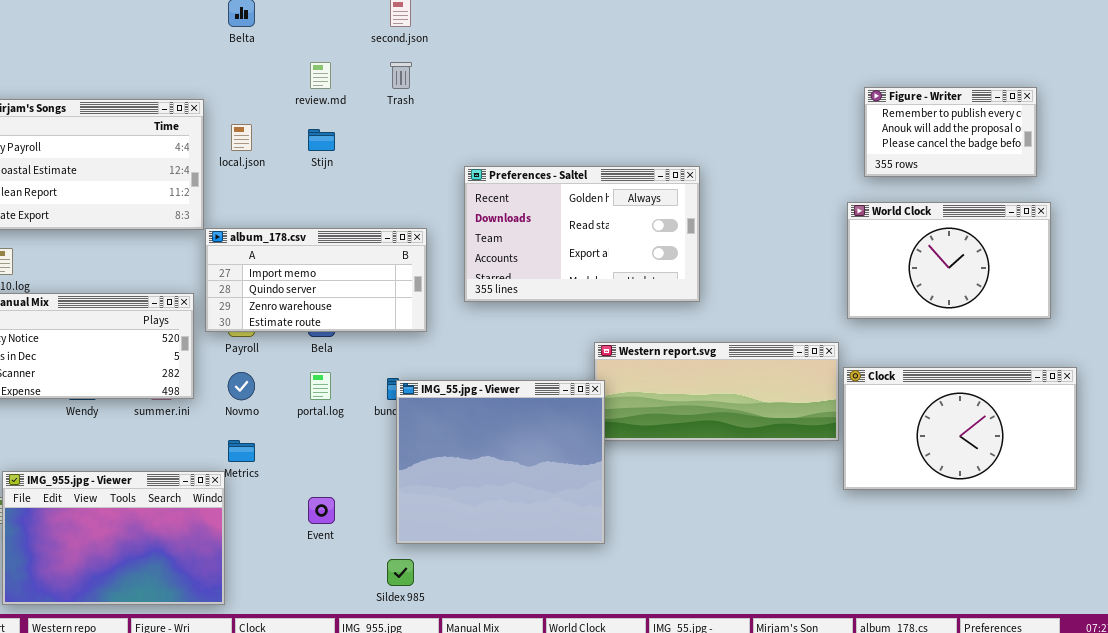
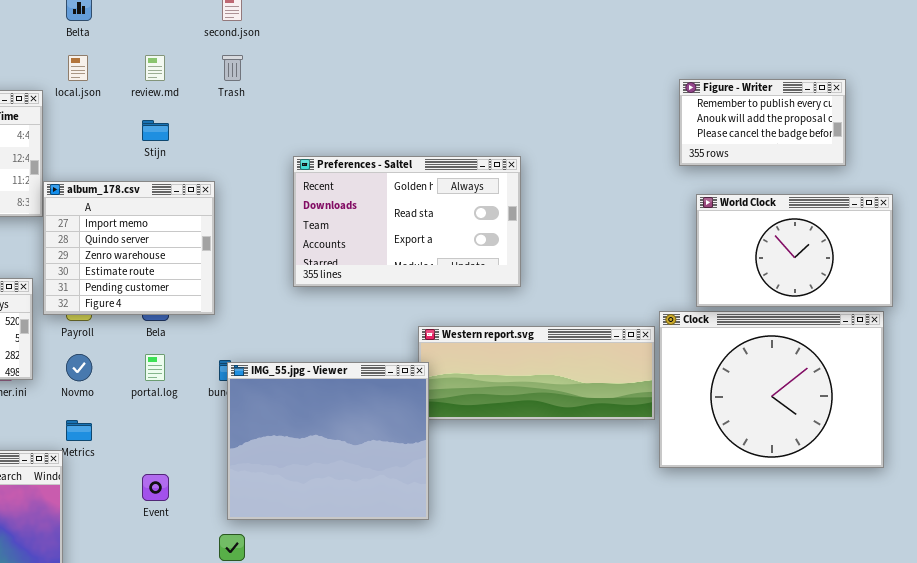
local.json: [231,124,252,151] -> [68,55,88,81], moved
World Clock: [847,202,1051,319] -> [696,194,893,307], moved
album_178.csv: [205,228,427,332] -> [43,181,215,315], resized
Clock: [843,367,1077,490] -> [659,311,884,468], resized

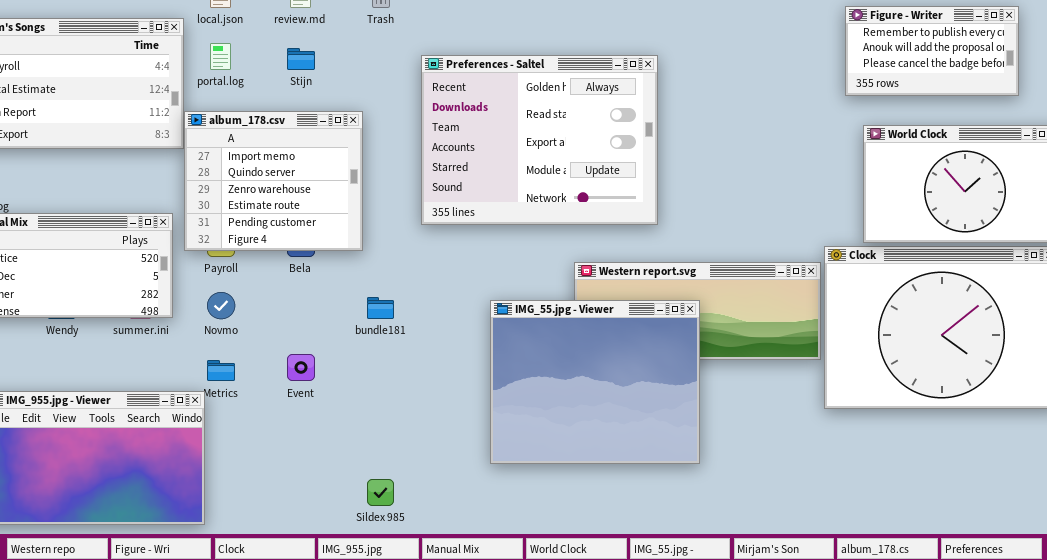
Preferences - Saltel: [293,156,521,287] -> [421,55,658,225], moved, resized
portal.log: [145,354,165,381] -> [210,43,231,70], moved
IMG_55.jpg - Viewer: [227,362,429,520] -> [490,300,700,464], moved
Event: [142,474,169,501] -> [287,354,315,381], moved

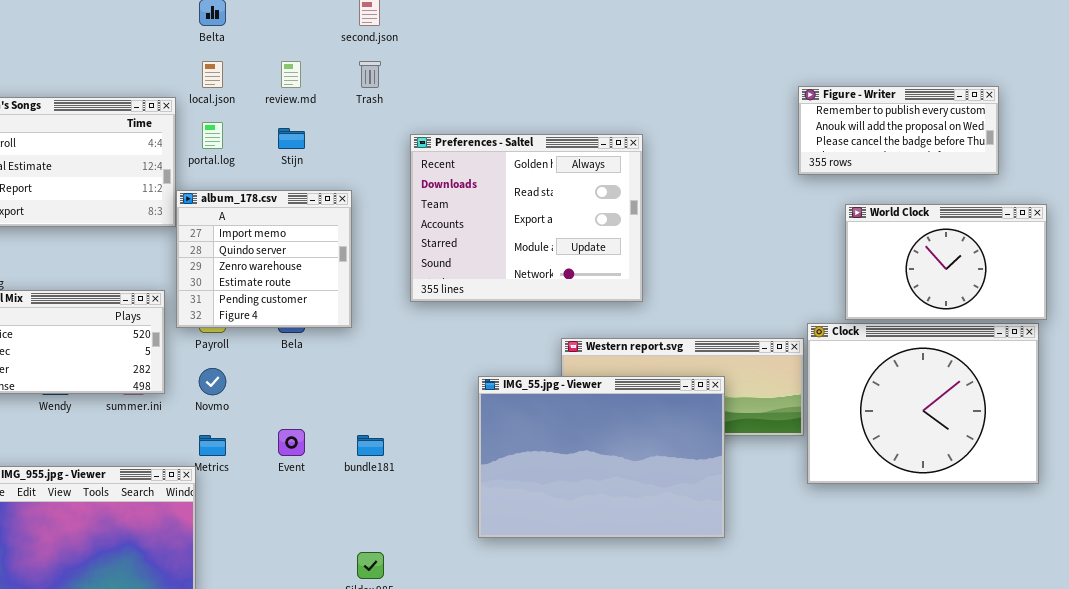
Figure - Writer: [845,6,1019,96] -> [798,86,999,175], resized
bundle181: [367,297,394,319] -> [357,435,384,456], moved
IMG_55.jpg - Viewer: [490,300,700,464] -> [478,376,725,538], resized

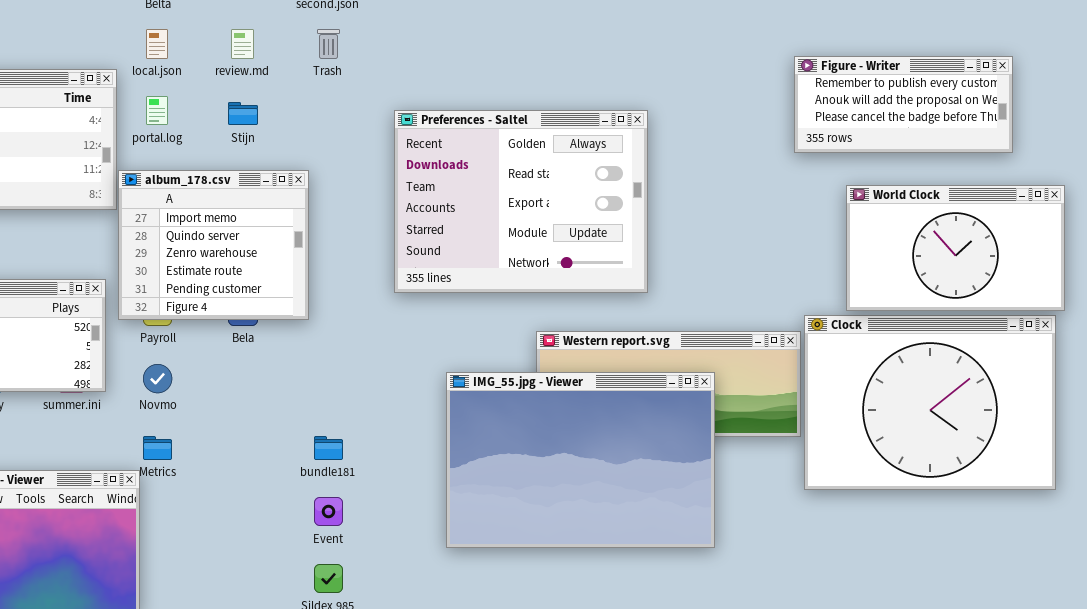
Preferences - Saltel: [410,134,643,302] -> [394,110,648,293], moved
Event: [278,429,305,456] -> [314,497,343,526], moved

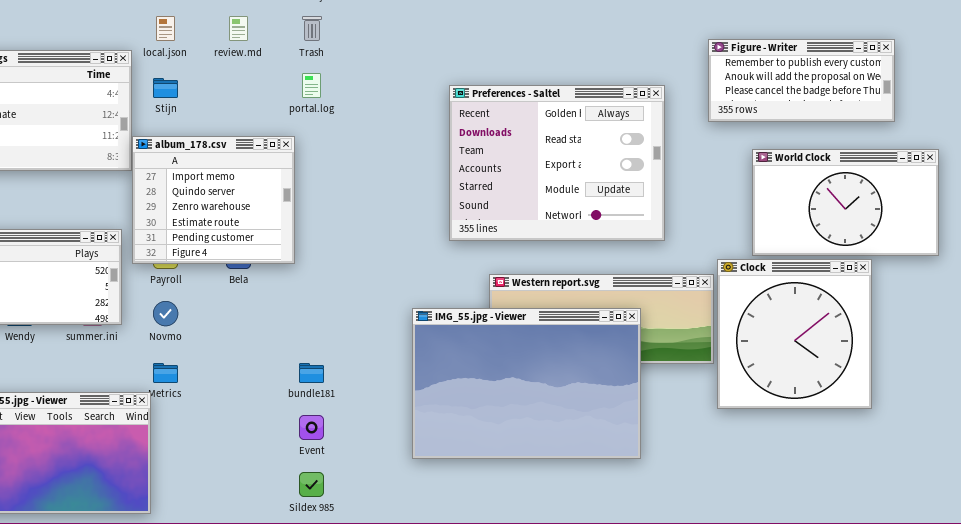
portal.log: [146,96,168,125] -> [302,73,321,98], moved
Stijn: [228,102,258,125] -> [153,78,178,98], moved
Preferences - Saltel: [394,110,648,293] -> [449,85,665,241], moved
Clock: [804,315,1056,490] -> [717,259,872,409], resized

